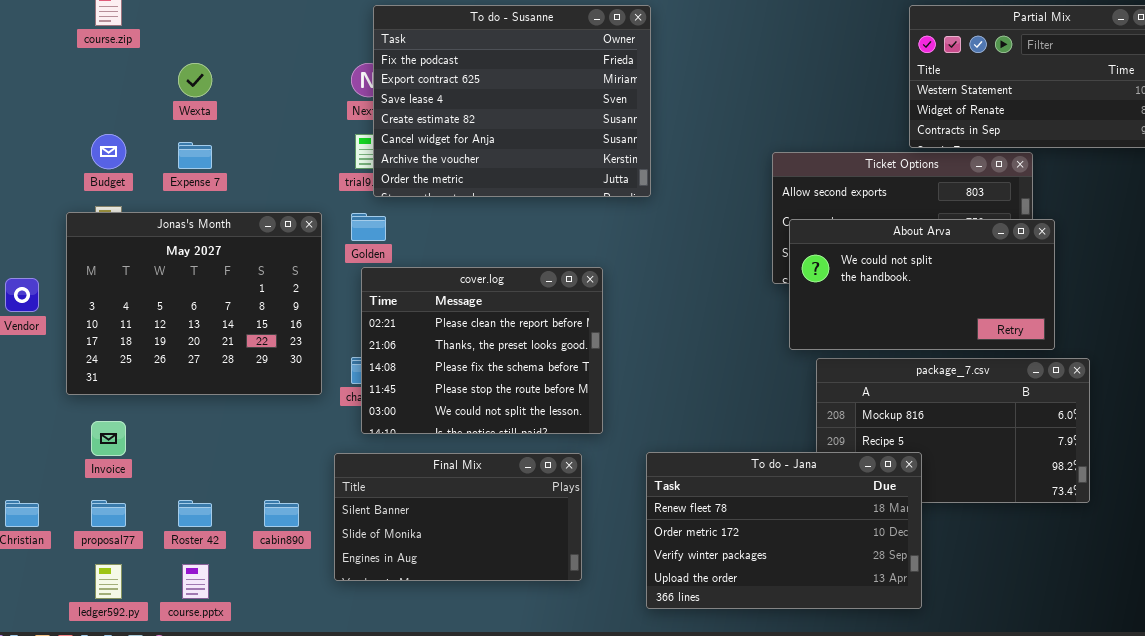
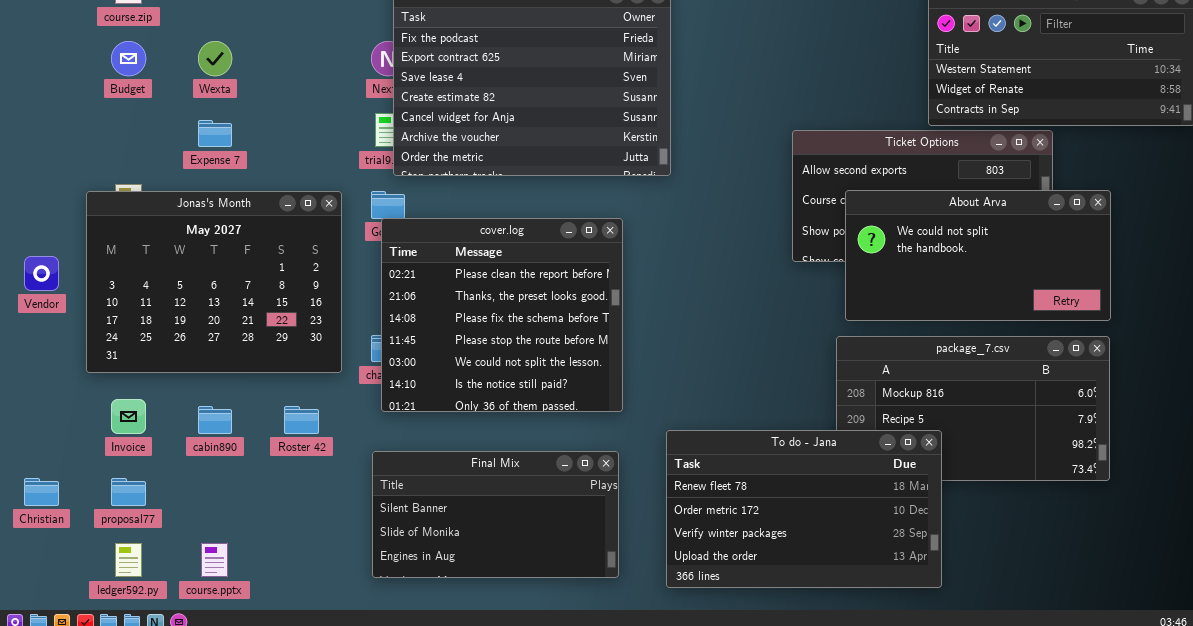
Budget: [91,134,126,169] -> [111,41,146,76], moved
About Arva: [789,219,1055,350] -> [845,190,1111,321], moved
cover.log: [361,267,603,434] -> [381,218,623,412], resized
Final Mix: [334,453,582,581] -> [372,451,619,578], moved
Roster 42: [178,500,212,527] -> [284,406,319,434], moved
cabin890: [264,500,299,527] -> [198,406,232,434], moved

